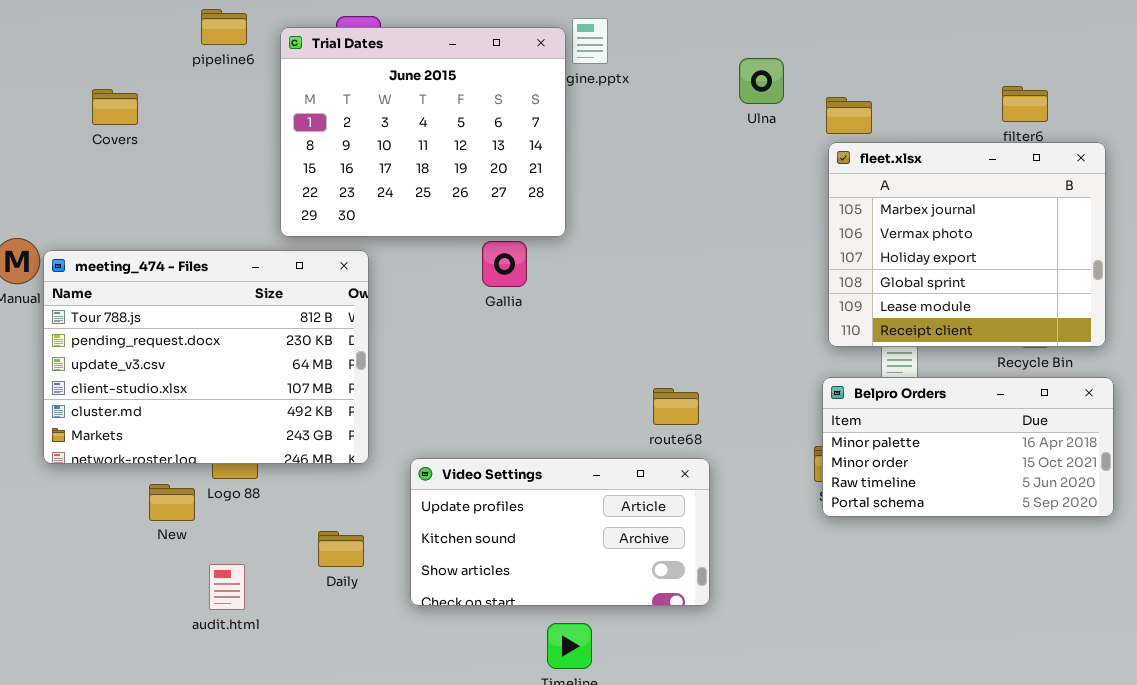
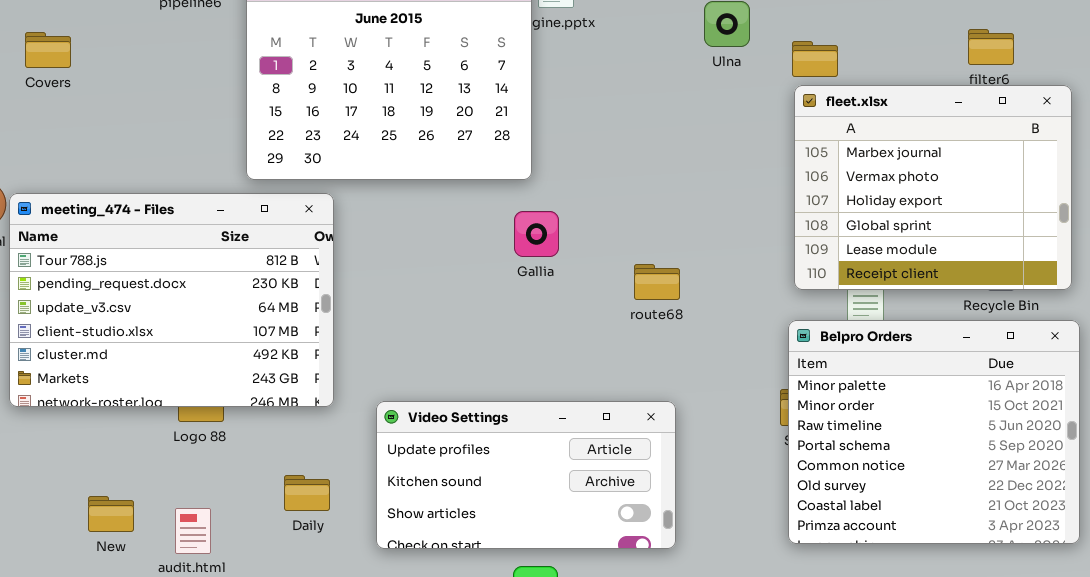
Covers: [92,89,138,125] -> [25,32,71,68], moved
Gallia: [482,241,527,287] -> [514,211,559,257], moved
Belpro Orders: [822,377,1114,517] -> [788,320,1080,544], resized
route68: [653,388,699,425] -> [634,264,680,300], moved
New: [149,484,195,521] -> [88,496,134,532], moved

